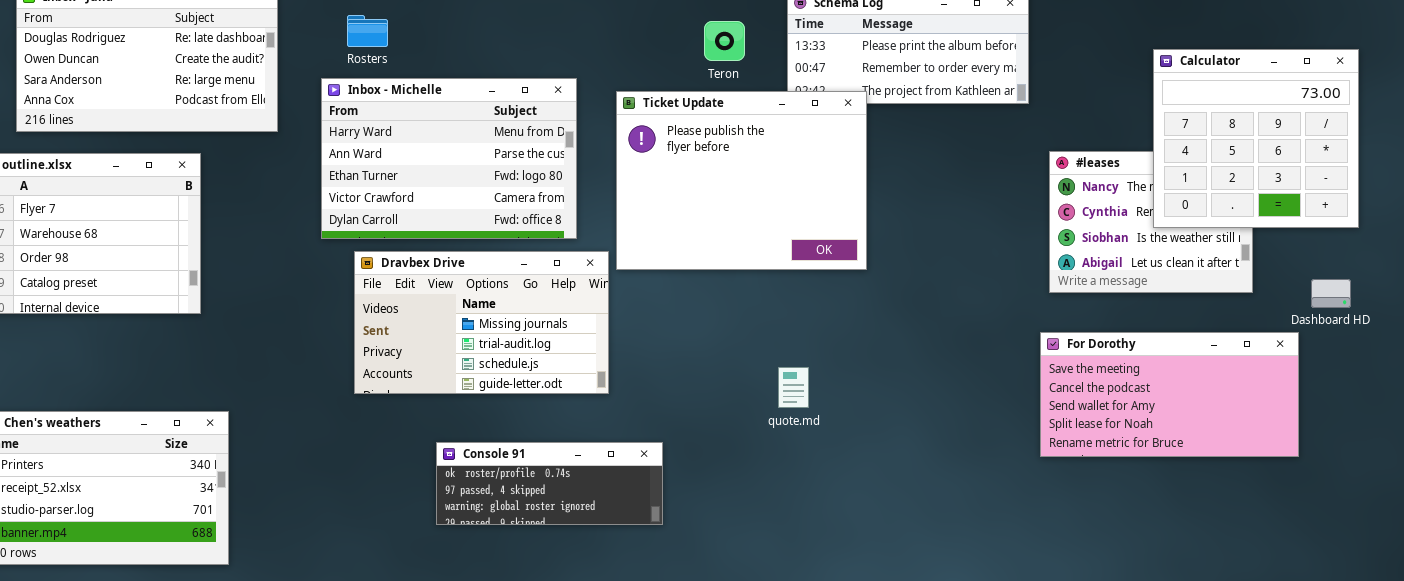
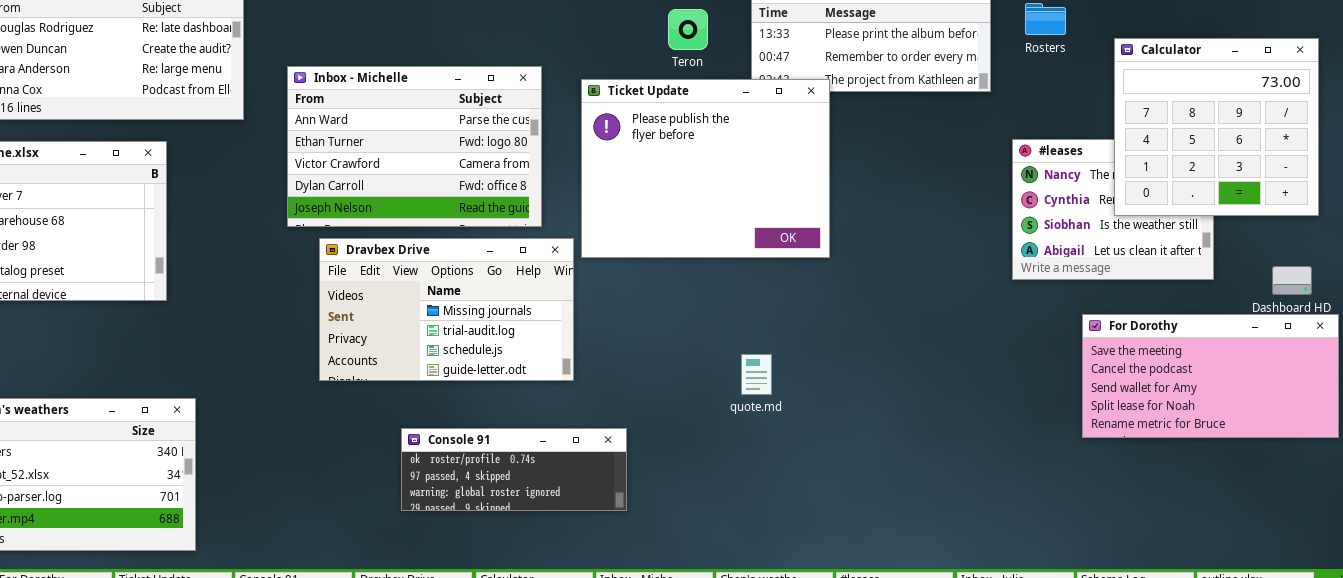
Rosters: [347,15,388,47] -> [1025,3,1066,35], moved
Inbox - Michelle: [321,78,577,239] -> [287,66,542,227], scrolled down 1 row
For Dorothy: [1040,332,1299,457] -> [1082,314,1339,438], moved

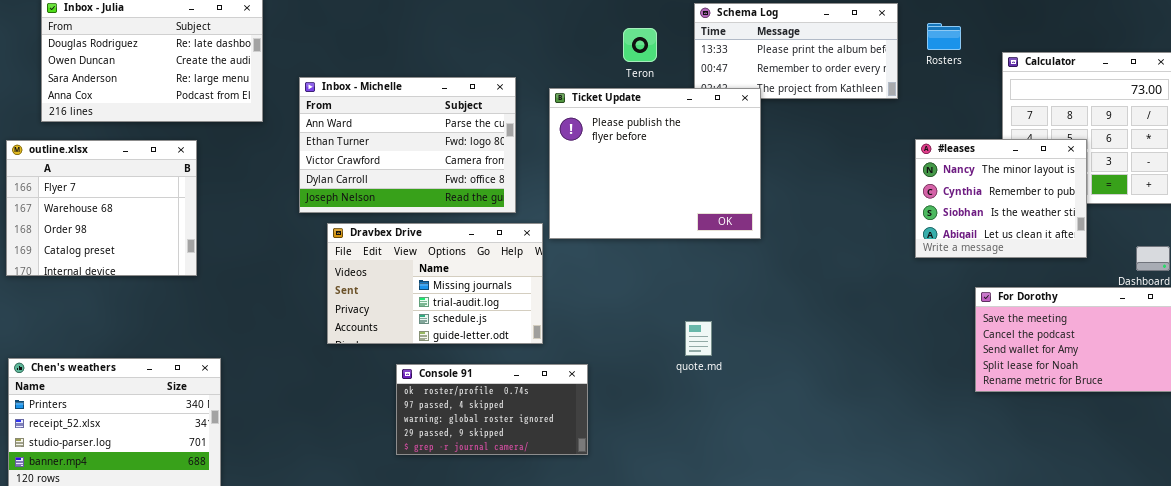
#leases: [1012,139,1214,280] -> [915,139,1087,258], raised
Console 91: [401,428,627,511] -> [396,364,588,455], resized

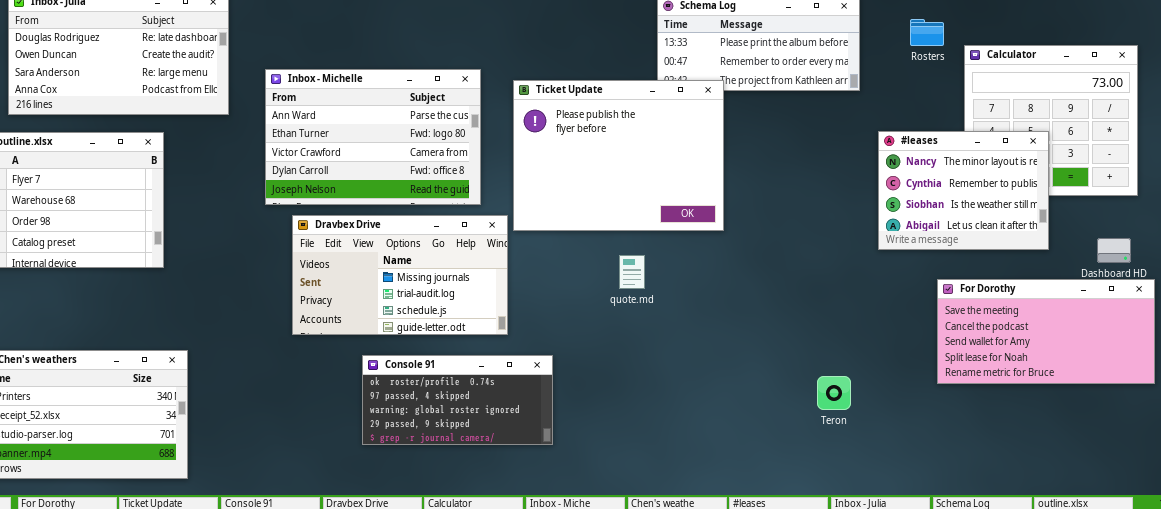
Rosters: [927,23,961,50] -> [910,19,944,46], moved
Teron: [623,28,657,62] -> [817,376,851,410], moved
quote.md: [685,321,712,356] -> [619,255,645,289], moved

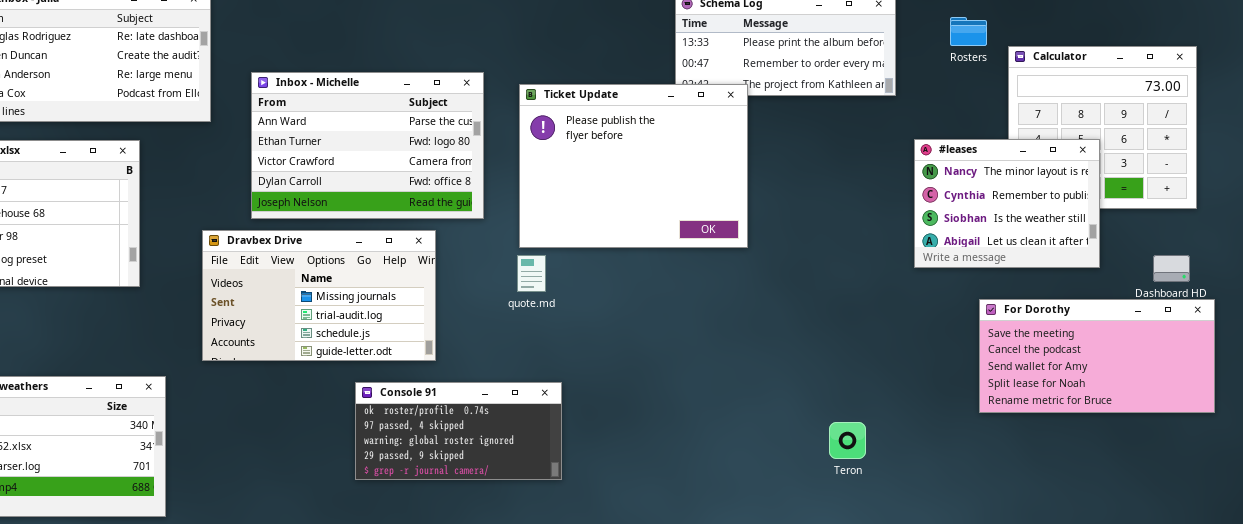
Dravbex Drive: [292,215,508,335] -> [202,230,436,361], moved
quote.md: [619,255,645,289] -> [517,255,546,292], moved
Teron: [817,376,851,410] -> [829,422,866,459], moved

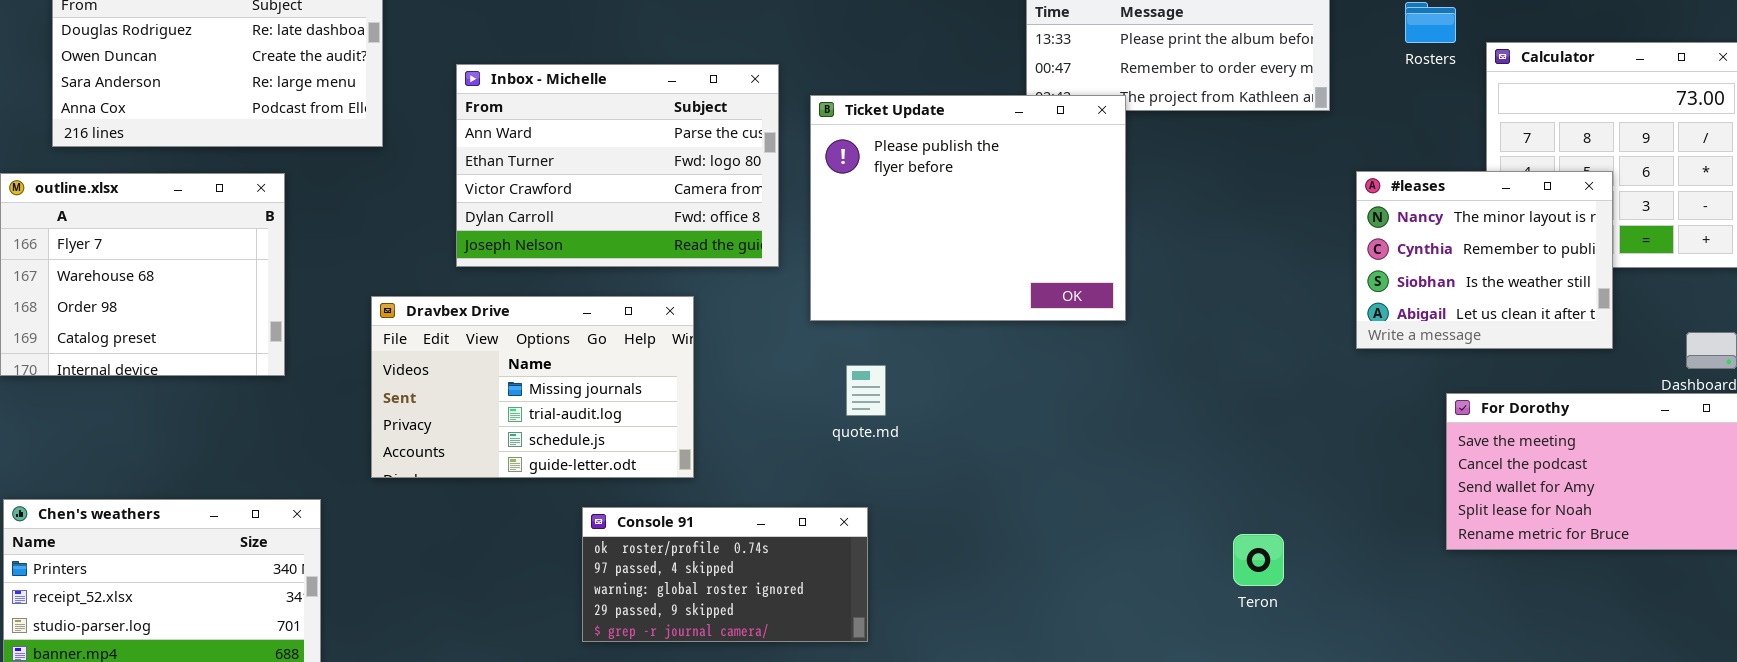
Inbox - Michelle: [251,72,484,219] -> [456,64,779,267], moved
quote.md: [517,255,546,292] -> [846,365,886,416], moved
Teron: [829,422,866,459] -> [1233,534,1284,586], moved

